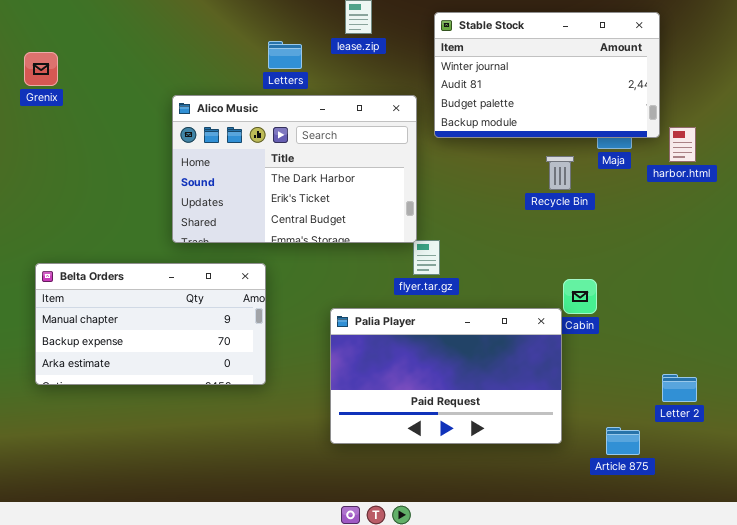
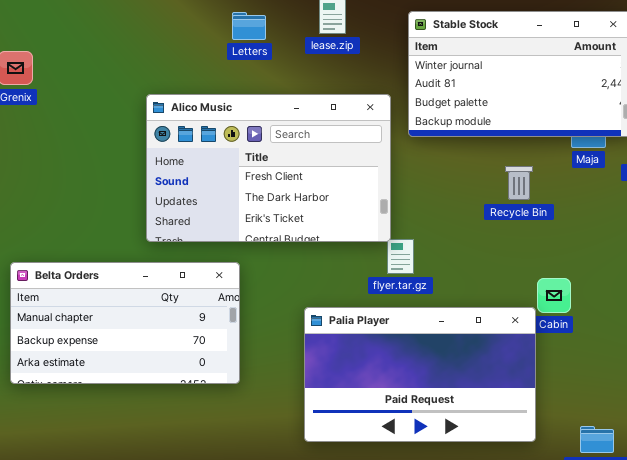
Letters: [268,41,302,69] -> [232,12,266,40], moved
Alico Music: [172,95,417,243] -> [146,94,391,242], scrolled up 1 row
Recycle Bin: [546,156,574,190] -> [505,166,533,200], moved

